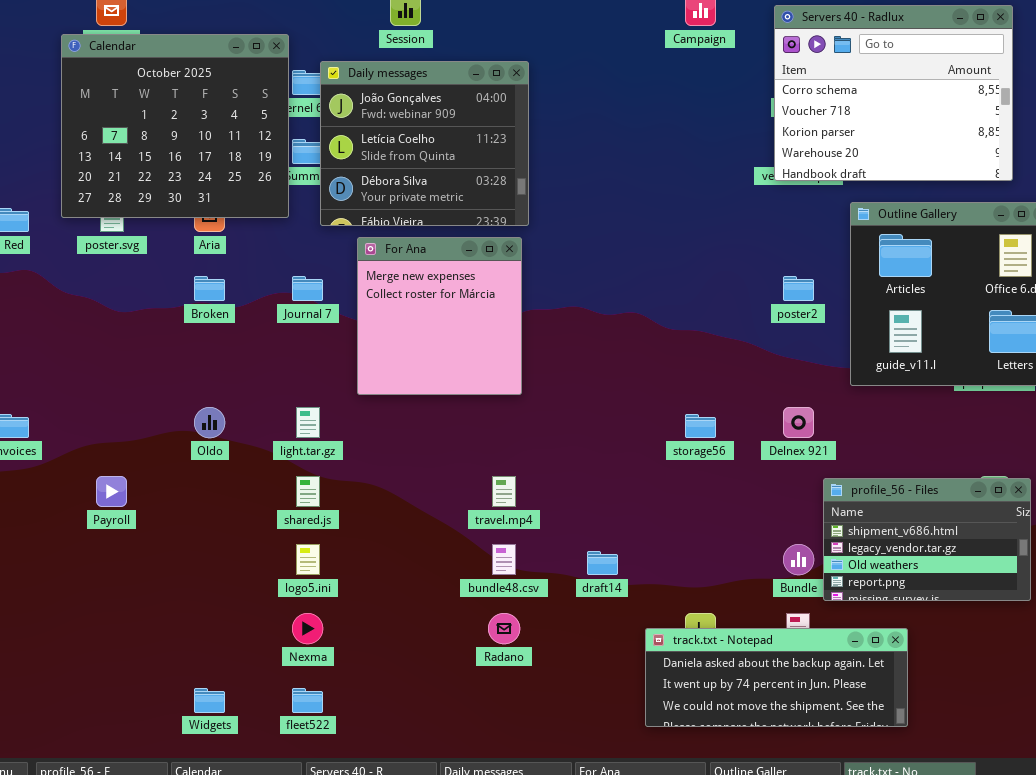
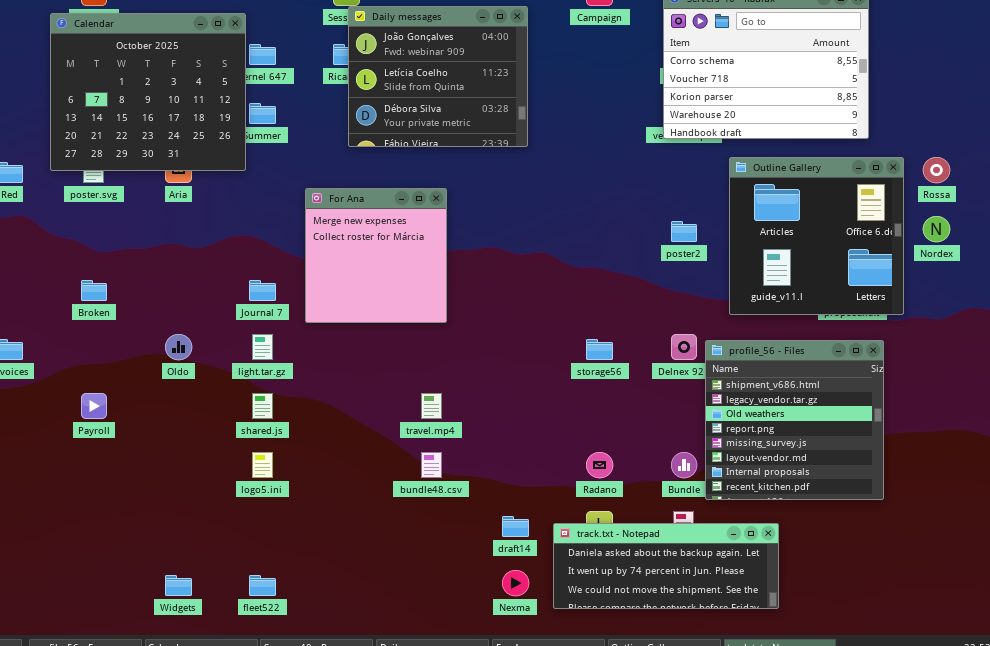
Daily messages: [320,61,529,226] -> [348,6,528,147], moved
Broken: [194,276,225,301] -> [81,280,107,301], moved
Journal 7: [292,276,323,301] -> [249,280,276,301], moved
profile_56 - Files: [823,478,1031,601] -> [705,340,884,500], resized
draft14: [587,551,618,575] -> [502,516,529,537], moved
Nexma: [292,613,323,644] -> [502,570,529,596], moved
Radano: [488,613,520,644] -> [586,452,613,478], moved

